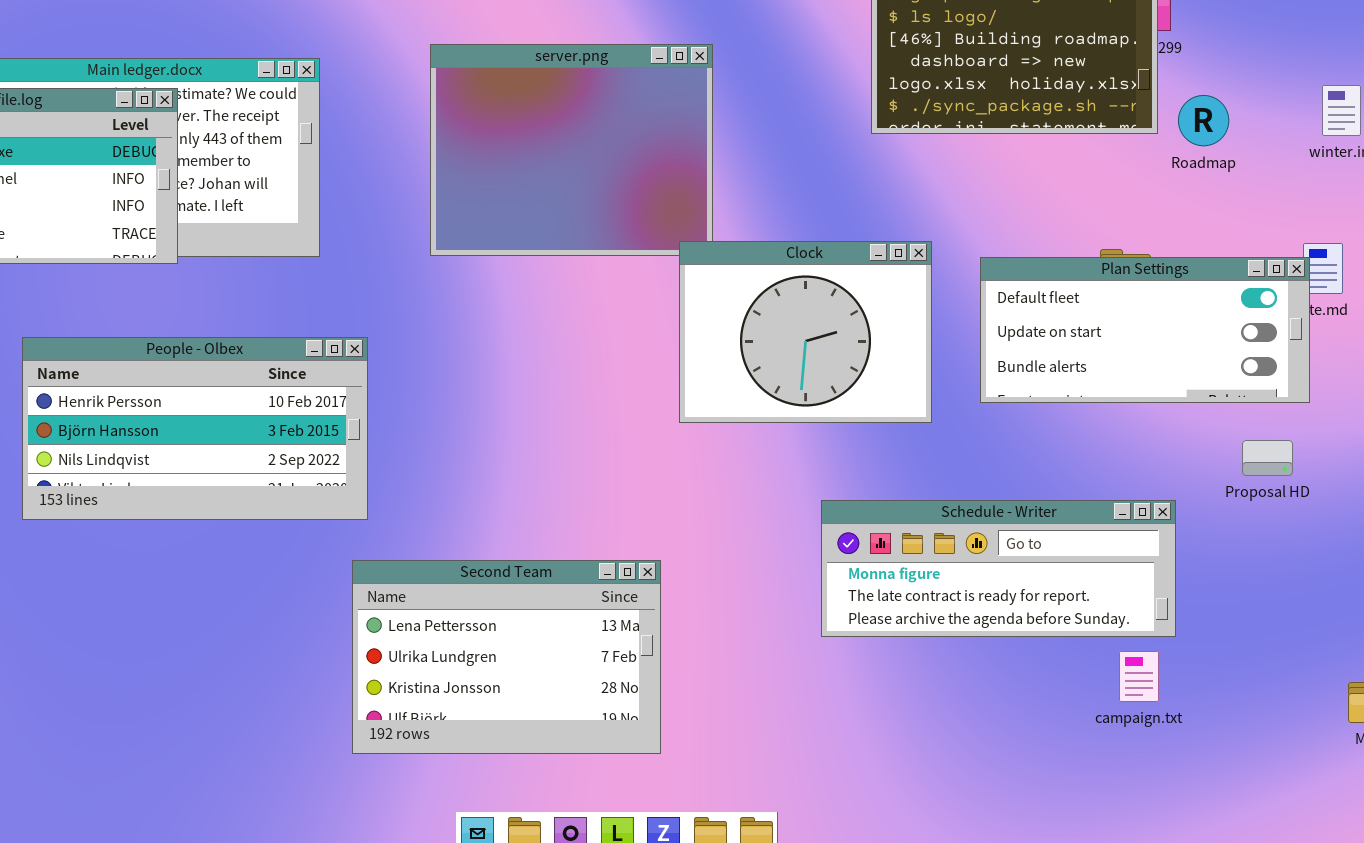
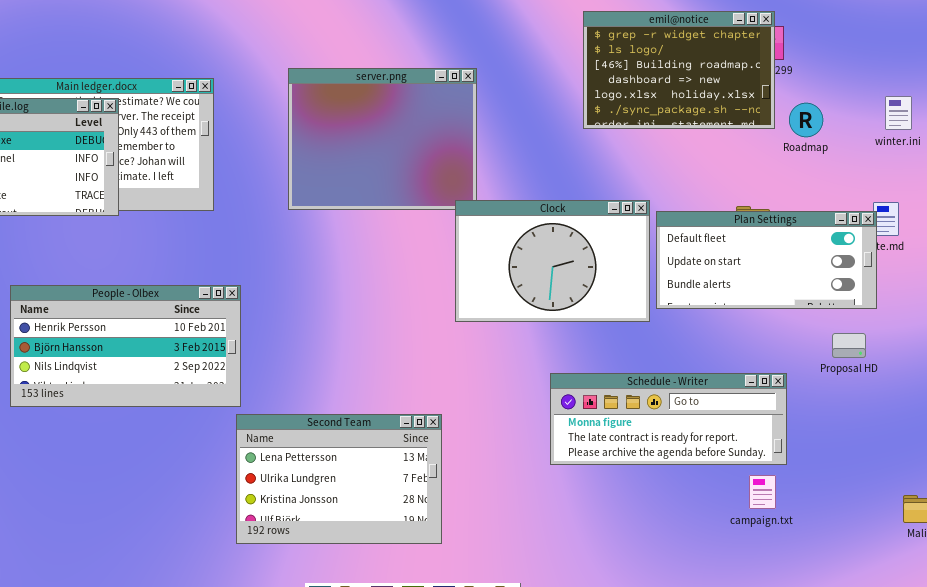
Clock: [679,241,932,423] -> [455,200,650,322], resized
People - Olbex: [22,337,368,520] -> [10,285,241,407], moved

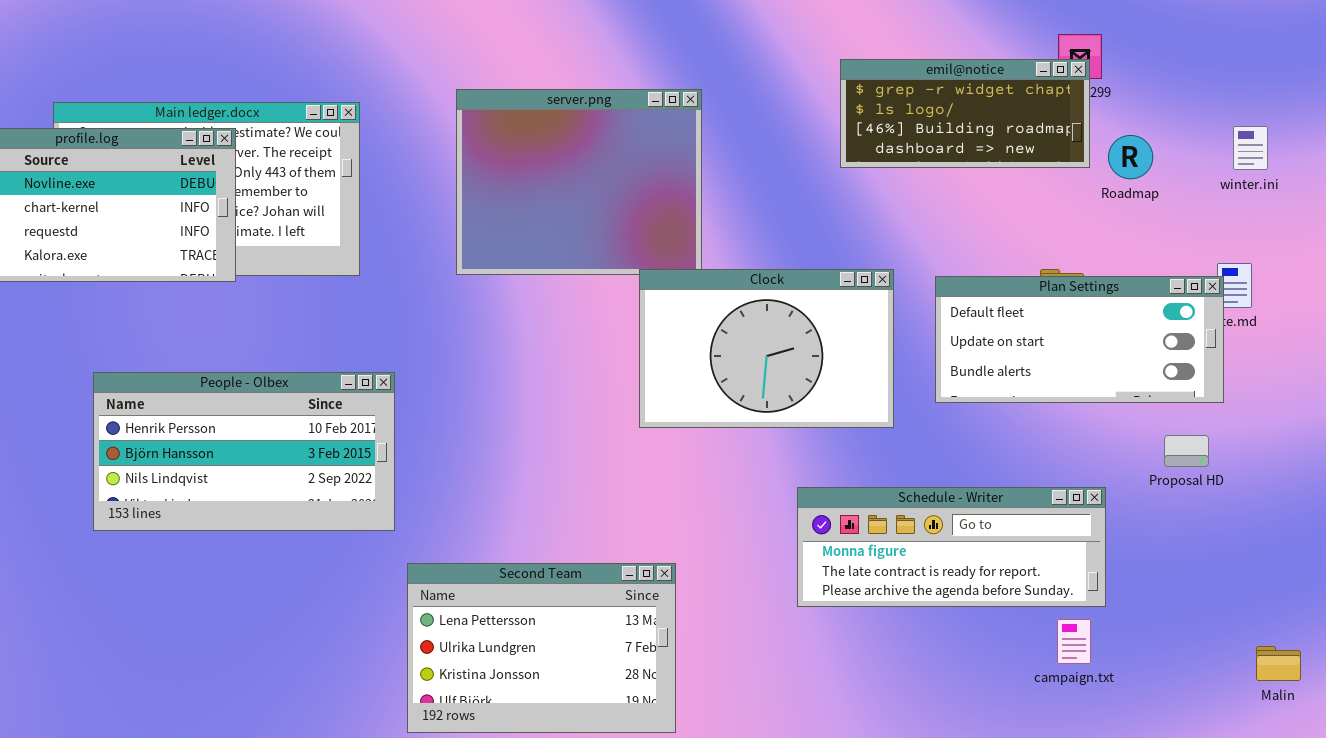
emil@notice: [583,11,775,129] -> [840,59,1090,168], resized
Clock: [455,200,650,322] -> [639,269,894,428], moved
Second Team: [236,414,442,544] -> [407,563,676,733], moved

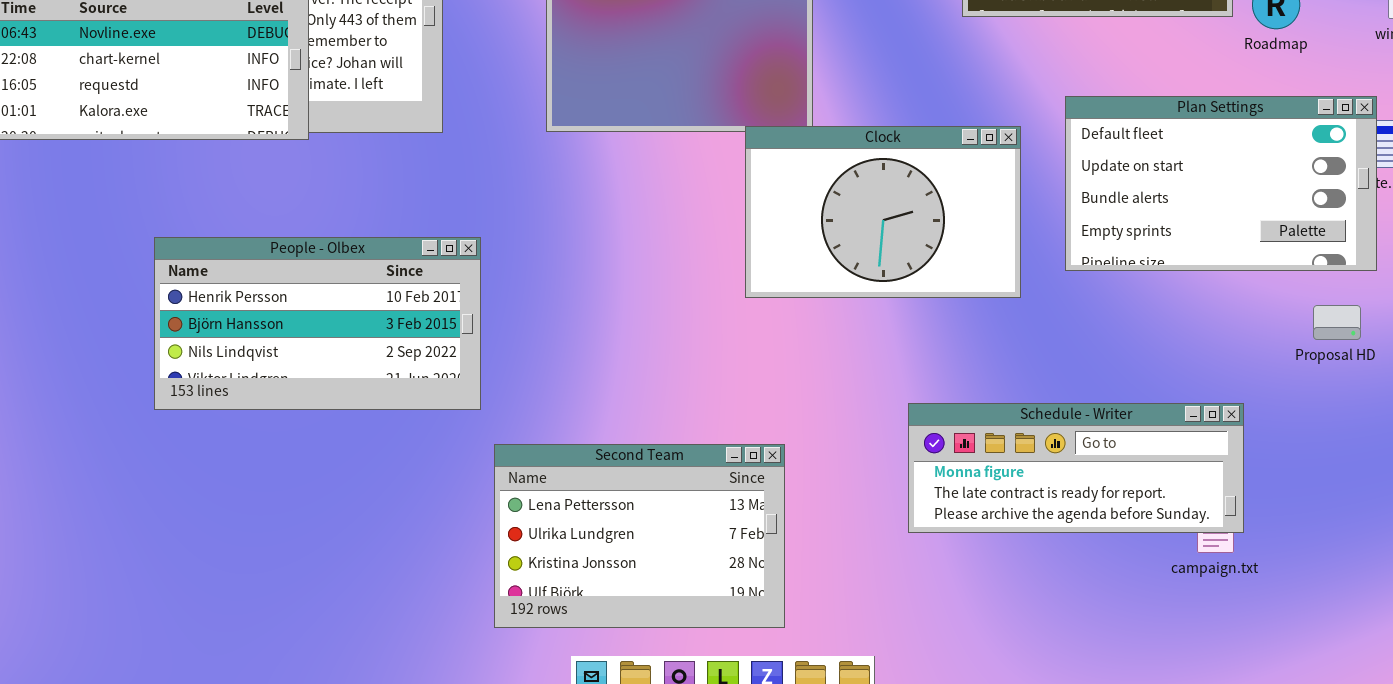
Plan Settings: [935,276,1224,403] -> [1065,96,1377,271], resized
Schedule - Writer: [797,487,1106,607] -> [908,403,1244,533], moved

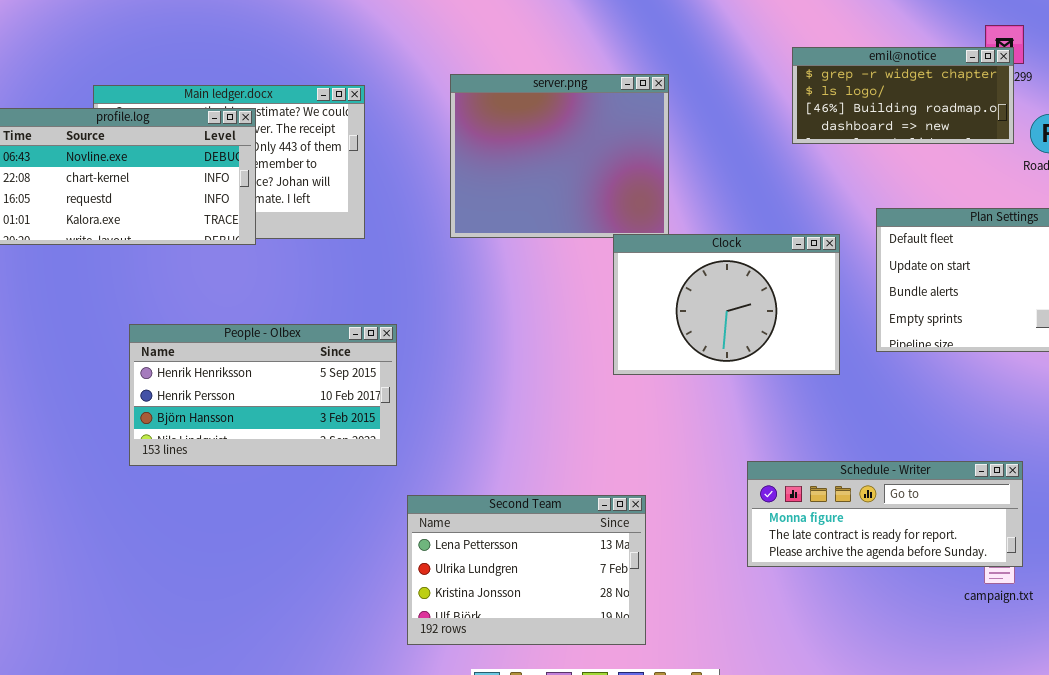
People - Olbex: [154,237,481,410] -> [129,324,397,466], scrolled up 1 row

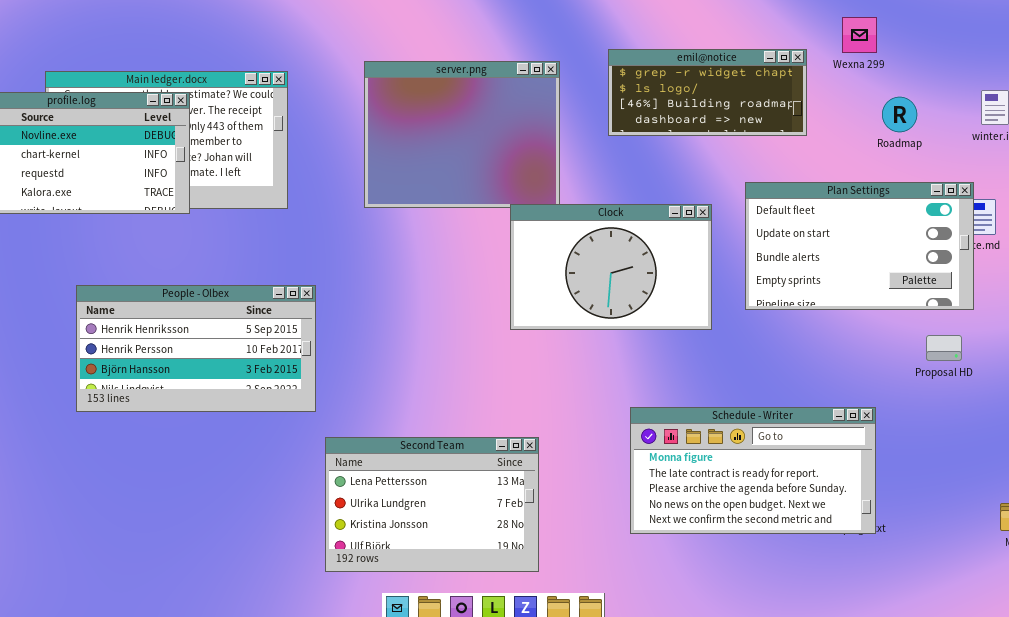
emil@notice: [792,47,1014,144] -> [608,49,807,136], moved
Schedule - Writer: [747,461,1023,567] -> [630,407,876,534], resized

